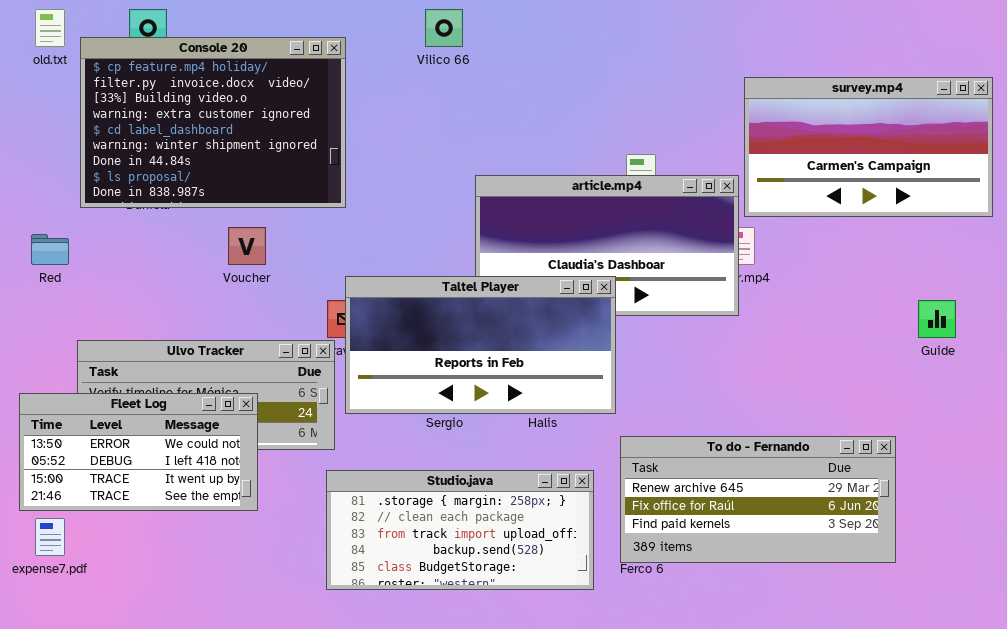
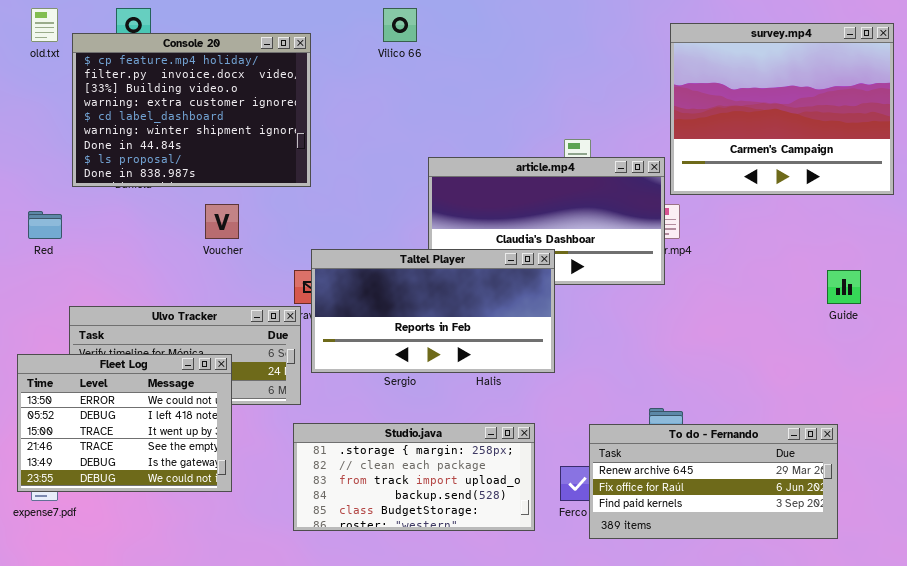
survey.mp4: [744,77,993,217] -> [670,23,894,195], resized
Fleet Log: [19,393,258,511] -> [17,354,232,492], resized
To do - Fernando: [620,436,896,563] -> [589,424,838,539], moved

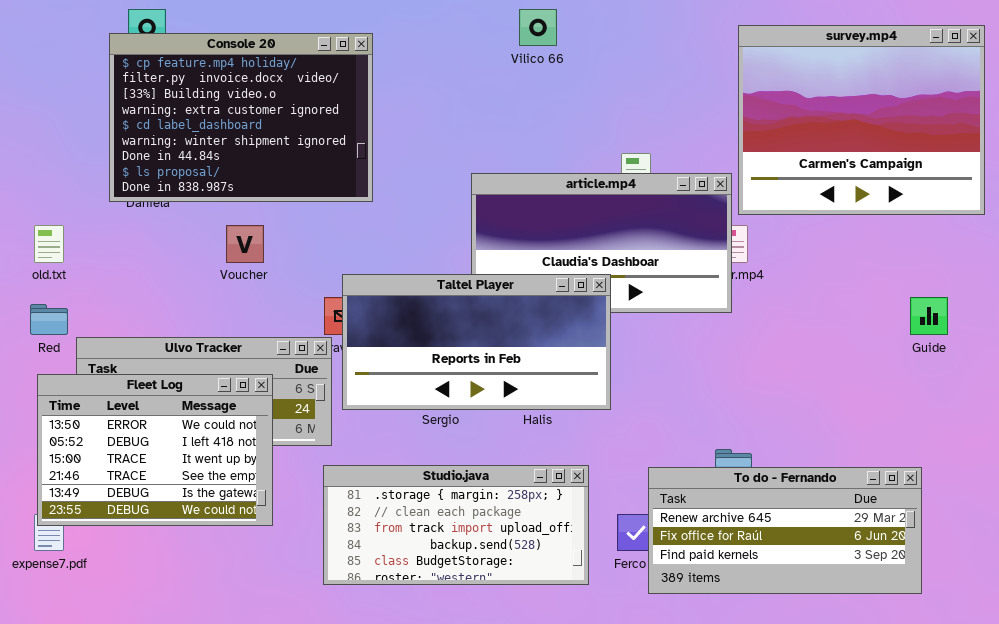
old.txt: [31,8,58,42] -> [34,225,64,263], moved
Vilico 66: [383,8,417,42] -> [519,9,557,46], moved
Console 20: [72,33,311,187] -> [109,33,373,202], moved
Red: [28,211,62,239] -> [30,304,68,335], moved
Fleet Log: [17,354,232,492] -> [37,374,273,526], moved

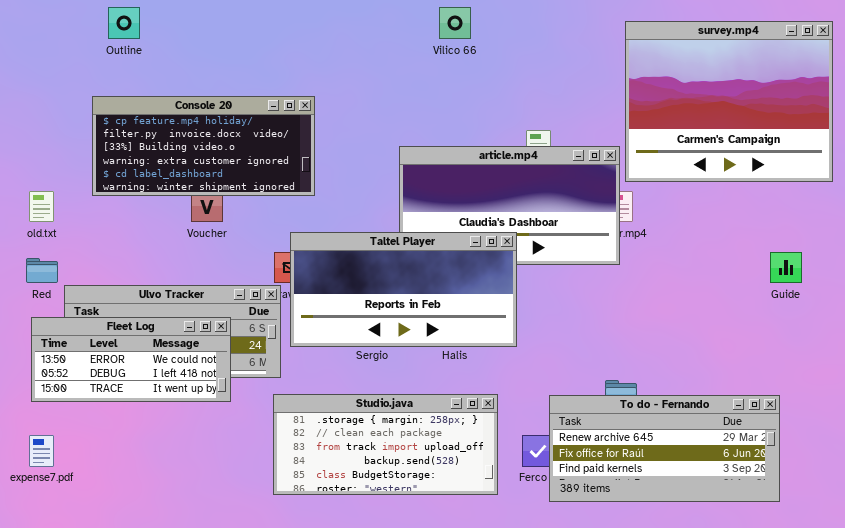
Console 20: [109,33,373,202] -> [92,96,315,196], moved, resized
Fleet Log: [37,374,273,526] -> [31,317,231,402], resized

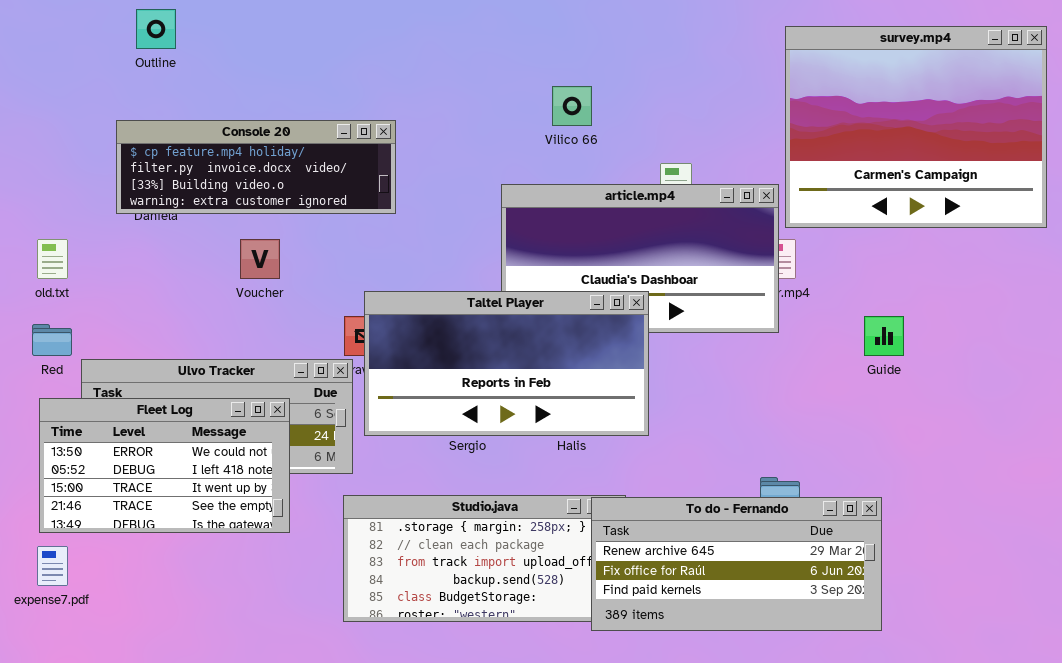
Vilico 66: [439,7,471,39] -> [552,86,592,126], moved
Console 20: [92,96,315,196] -> [116,120,396,214], resized
Guide: [770,252,802,283] -> [864,316,904,356], moved
Fleet Log: [31,317,231,402] -> [39,398,290,533], resized
To do - Fernando: [549,395,780,502] -> [591,497,882,631], moved

